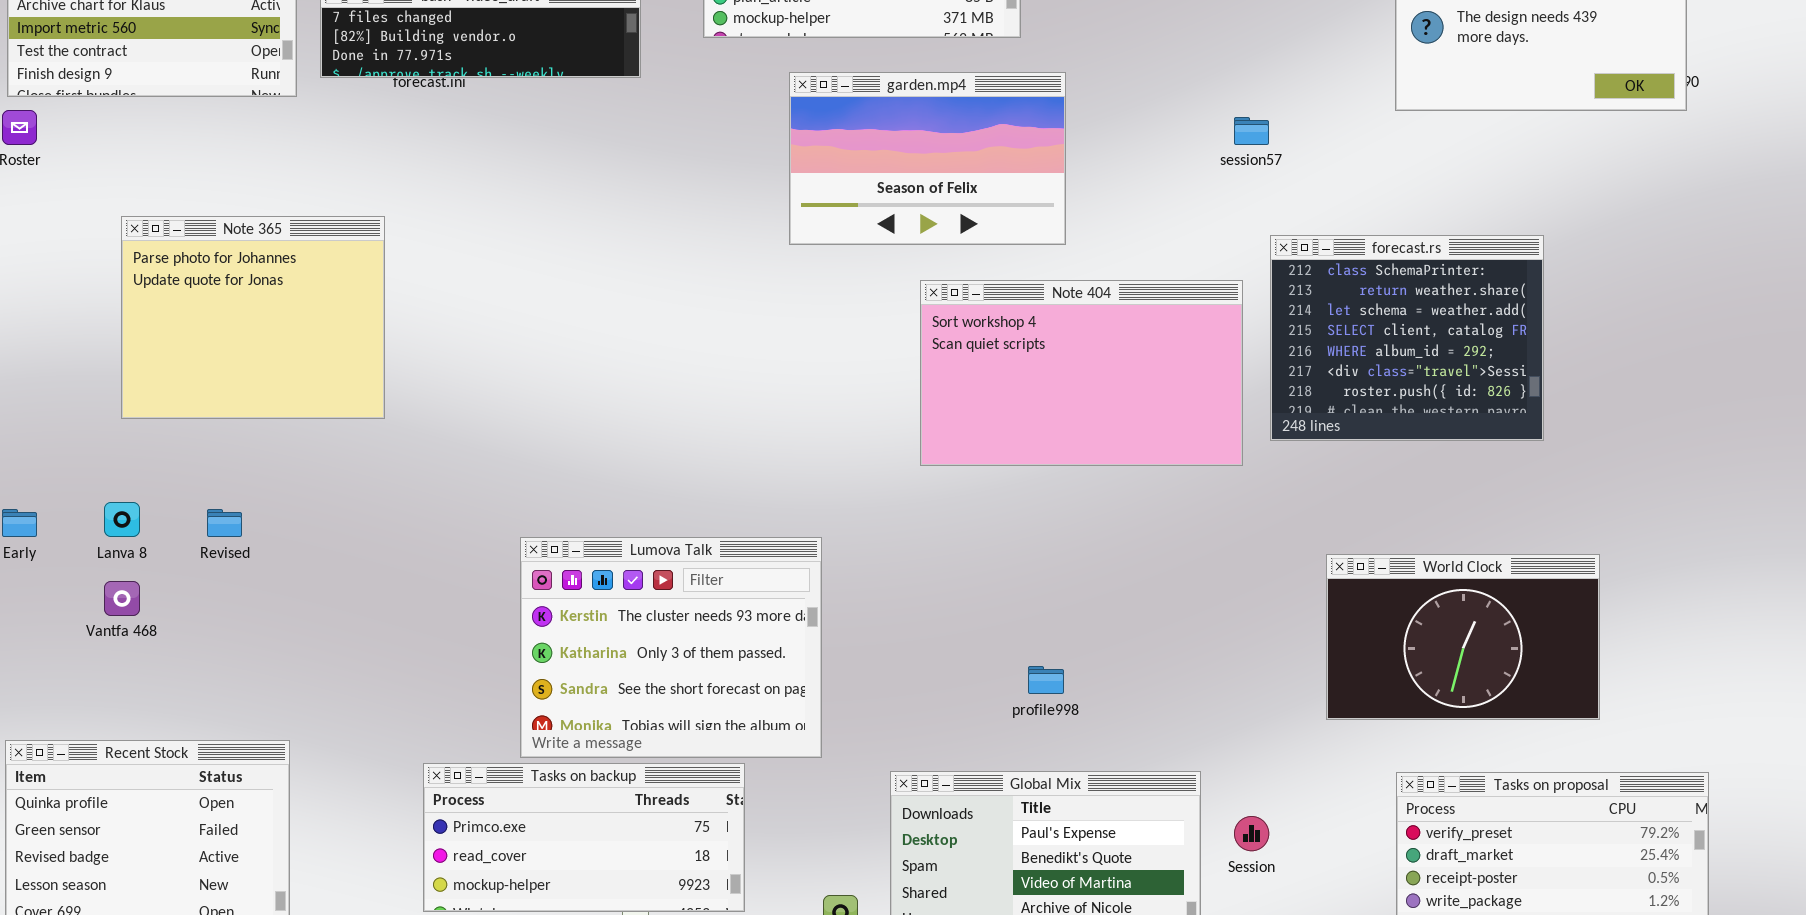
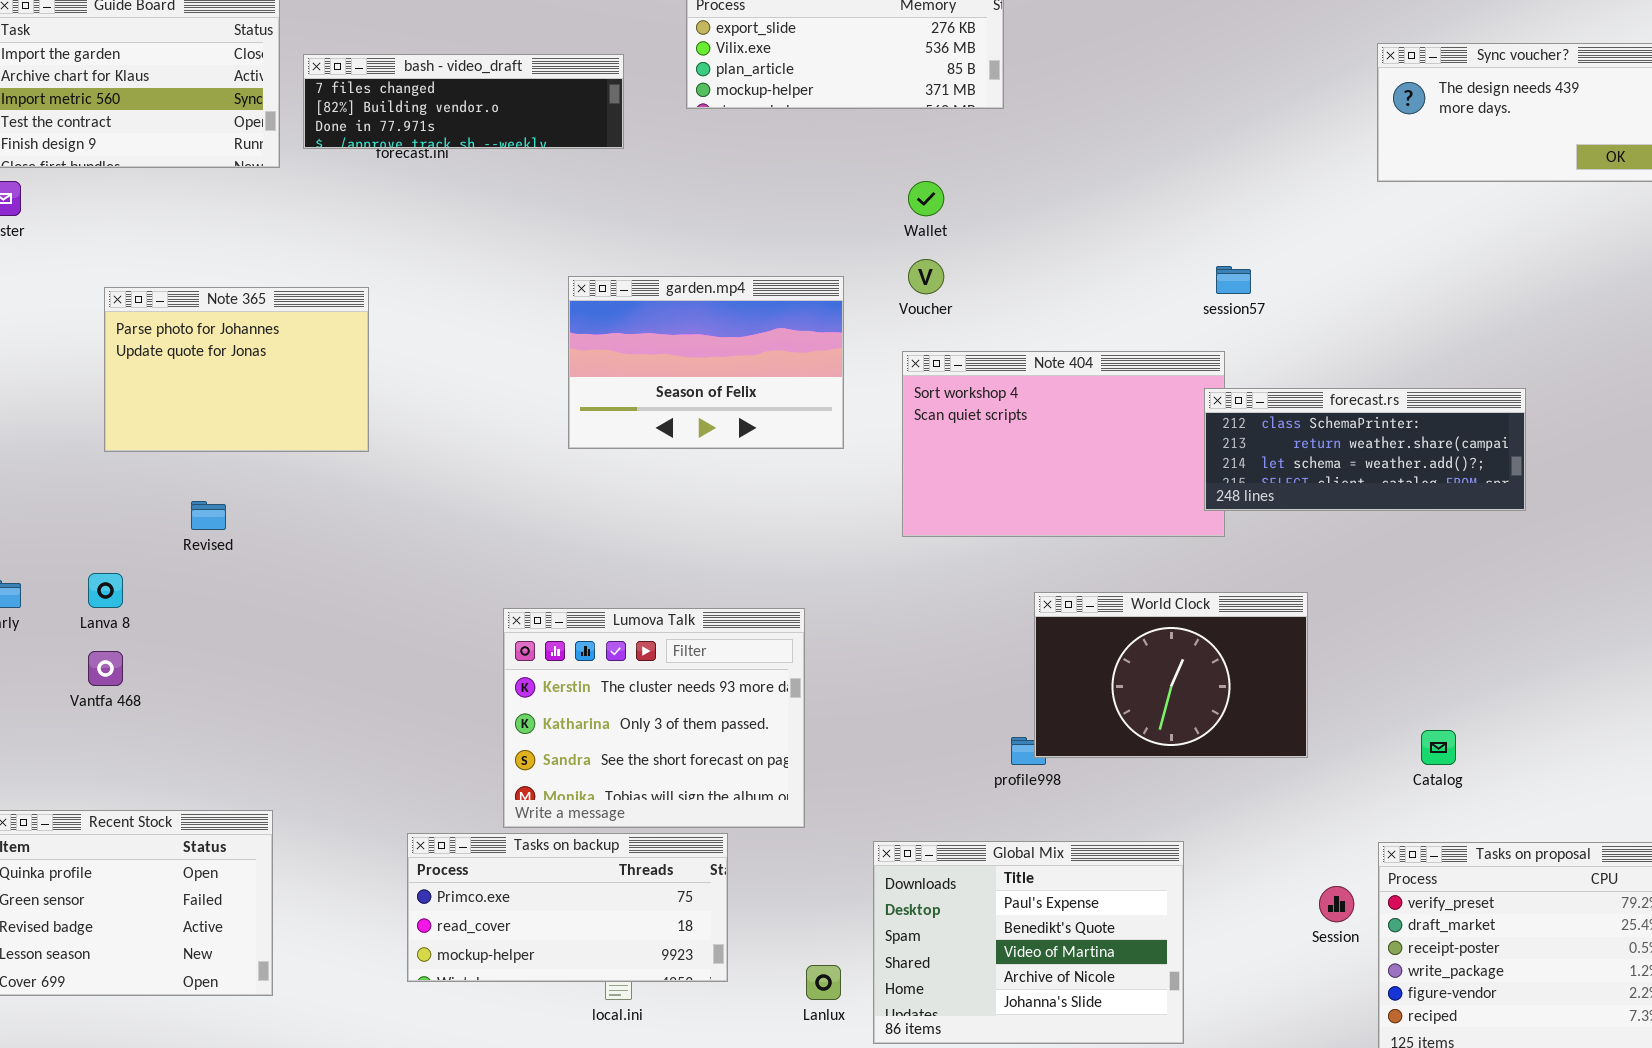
garden.mp4: [789,72,1066,245] -> [568,276,844,449], moved
session57: [1234,117,1269,145] -> [1216,266,1251,294], moved
Note 365: [121,216,385,419] -> [104,287,369,452], resized
forecast.rs: [1270,235,1544,441] -> [1204,388,1526,511], resized
Revised: [207,509,242,537] -> [191,501,226,530], moved
World Clock: [1326,554,1600,720] -> [1034,592,1308,758], moved
Session: [1234,816,1269,851] -> [1319,886,1354,922], moved

